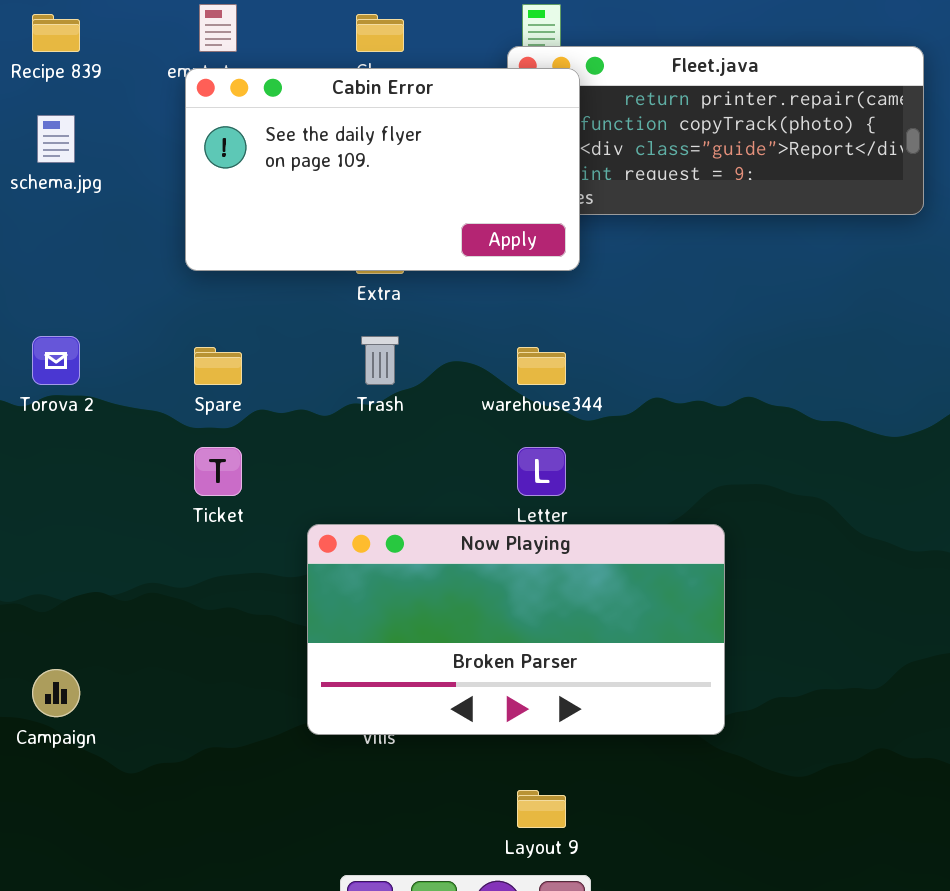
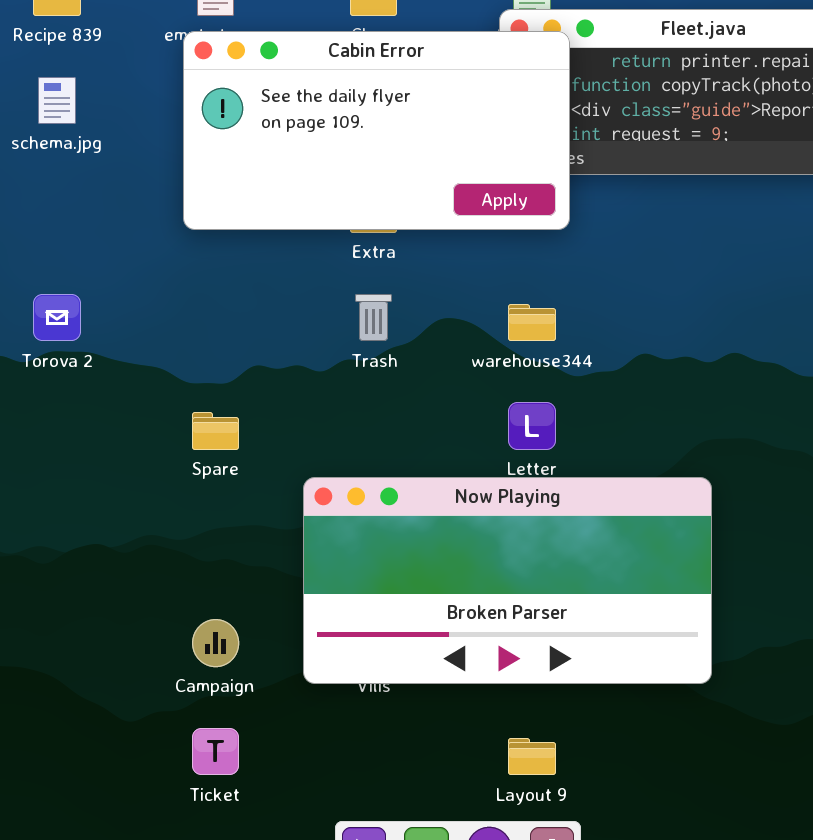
Spare: [194,347,242,385] -> [192,412,239,450], moved
Ticket: [194,447,242,496] -> [192,728,239,775], moved
Campaign: [32,669,80,717] -> [192,619,239,667], moved

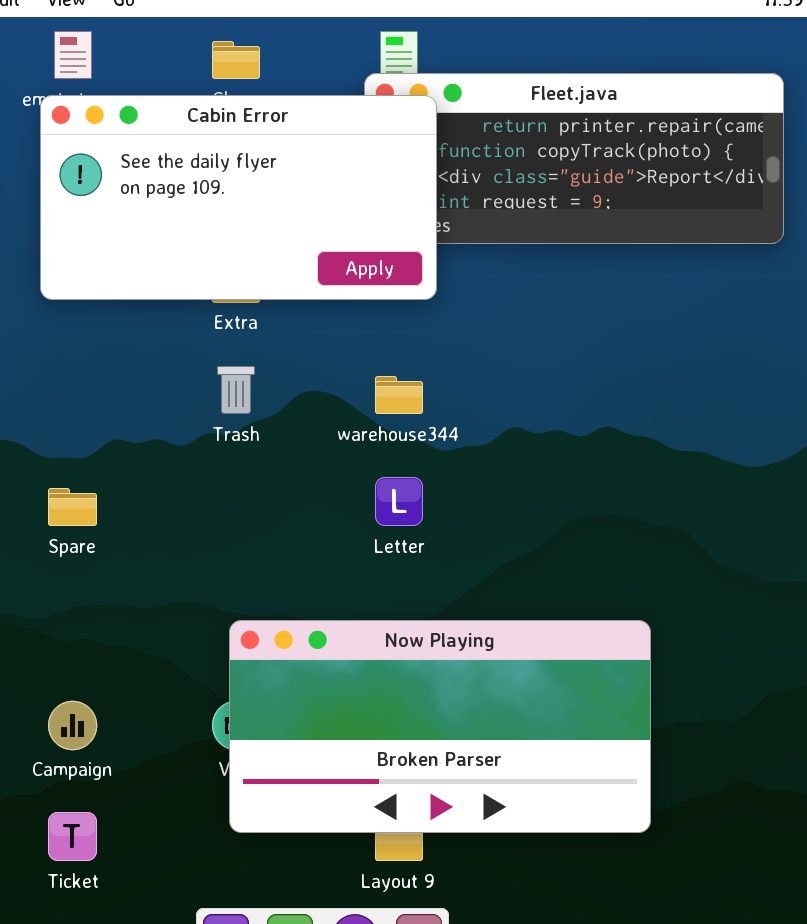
Now Playing: [303,477,712,684] -> [229,620,651,833], moved

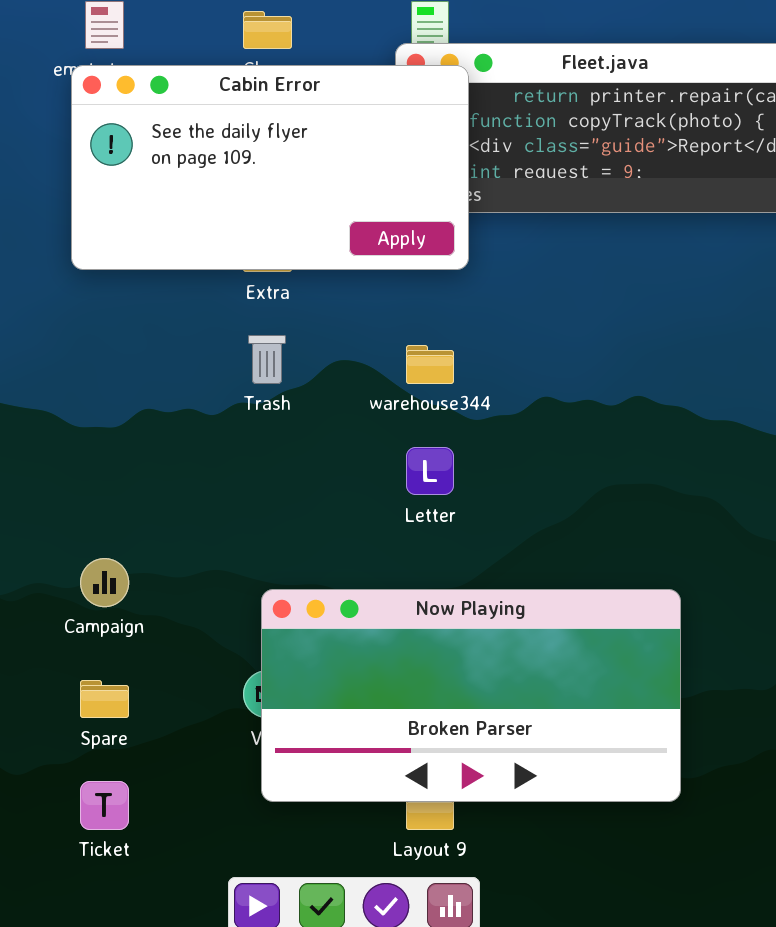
Spare: [48,488,97,526] -> [80,680,129,718], moved
Campaign: [48,701,97,750] -> [80,558,129,607], moved

